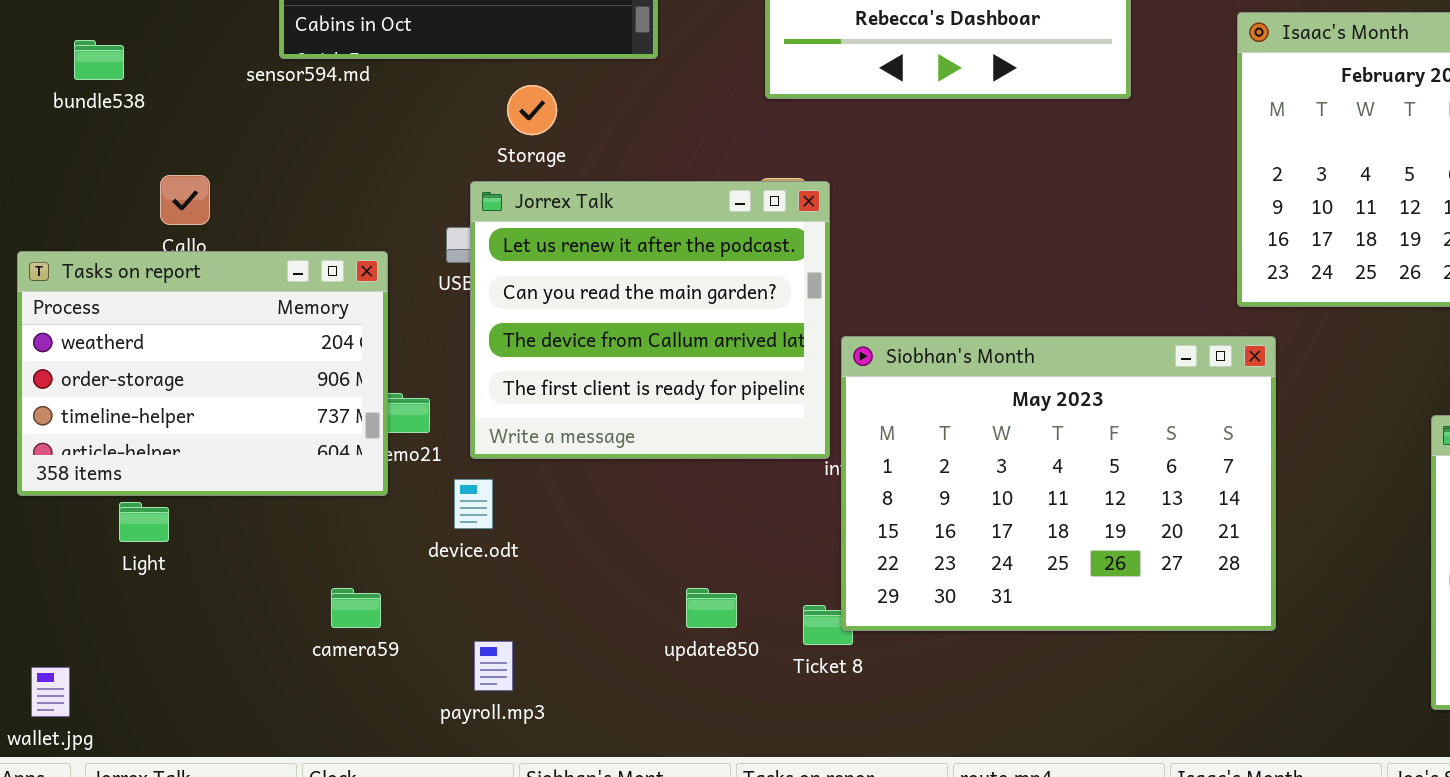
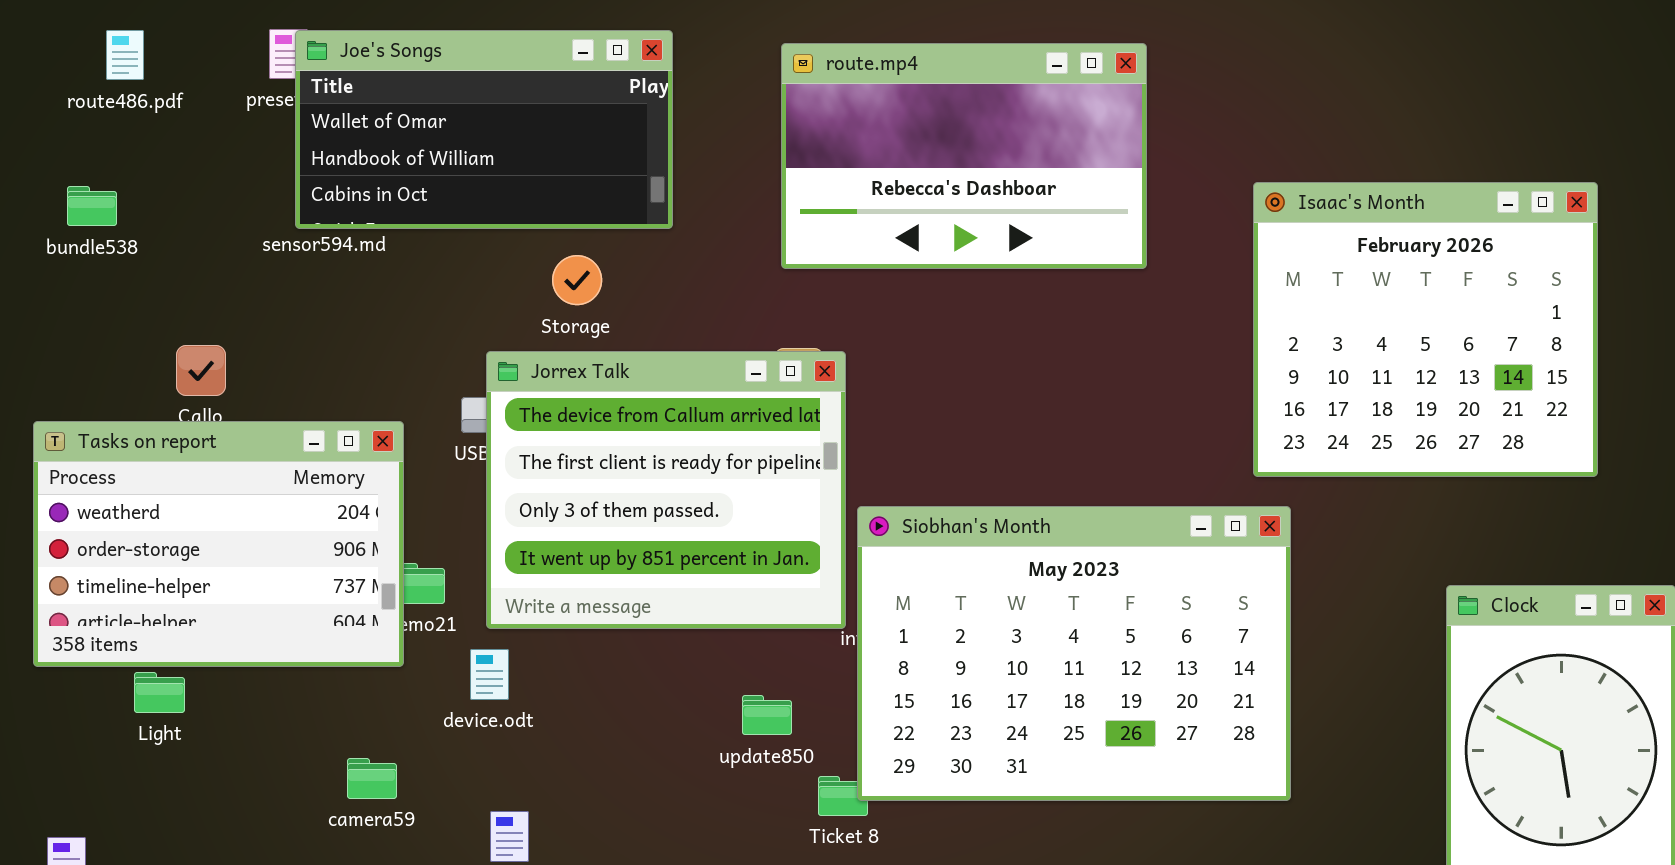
bundle538: [74,40,124,80] -> [67,186,117,226], moved
Storage: [507,85,557,135] -> [552,255,602,305], moved
Jorrex Talk: [470,181,830,459] -> [486,351,846,629], scrolled down 2 rows
update850: [686,588,737,628] -> [742,695,792,735], moved

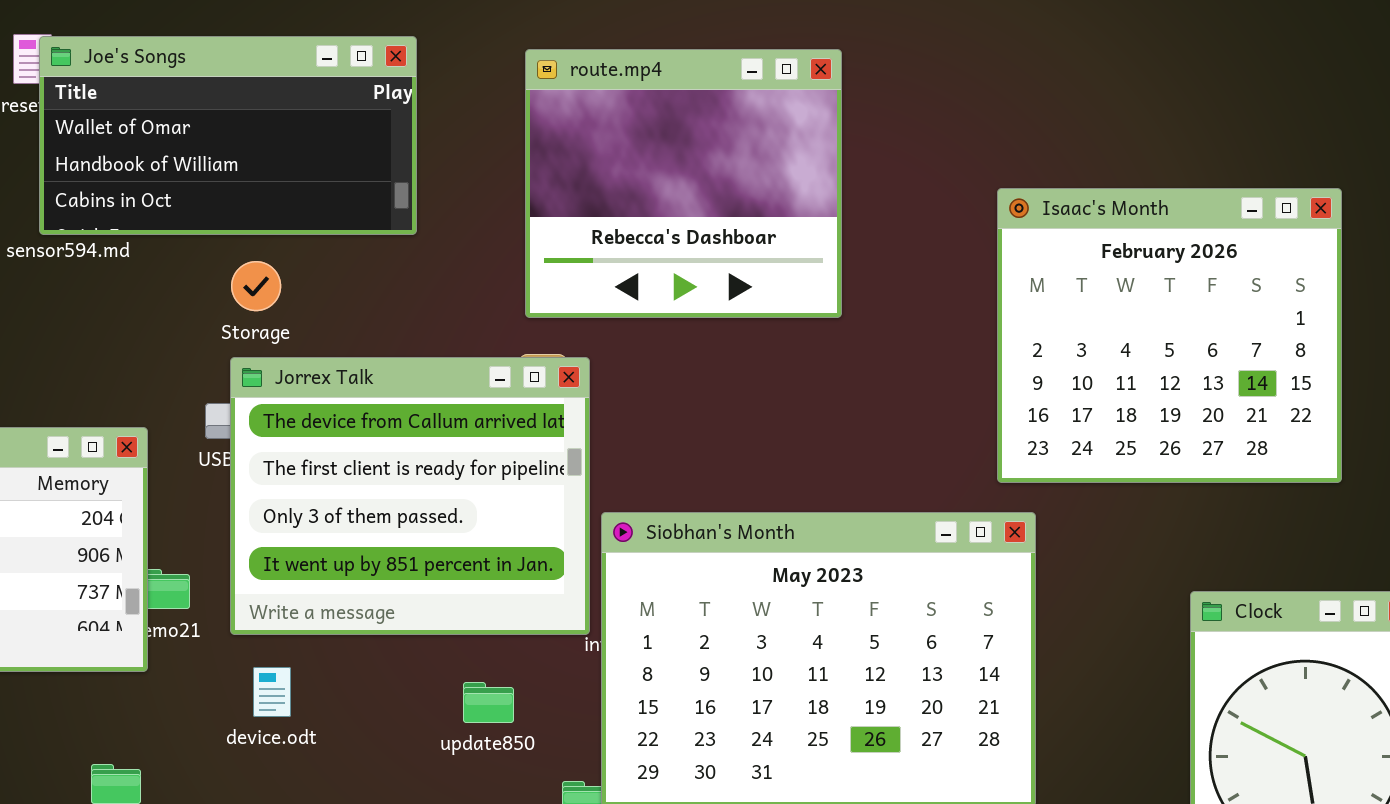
route.mp4: [781,43,1147,269] -> [525,49,842,318], resized
Storage: [552,255,602,305] -> [231,261,281,311], moved
device.odt: [470,649,509,700] -> [253,667,291,717], moved
update850: [742,695,792,735] -> [463,682,514,723], moved

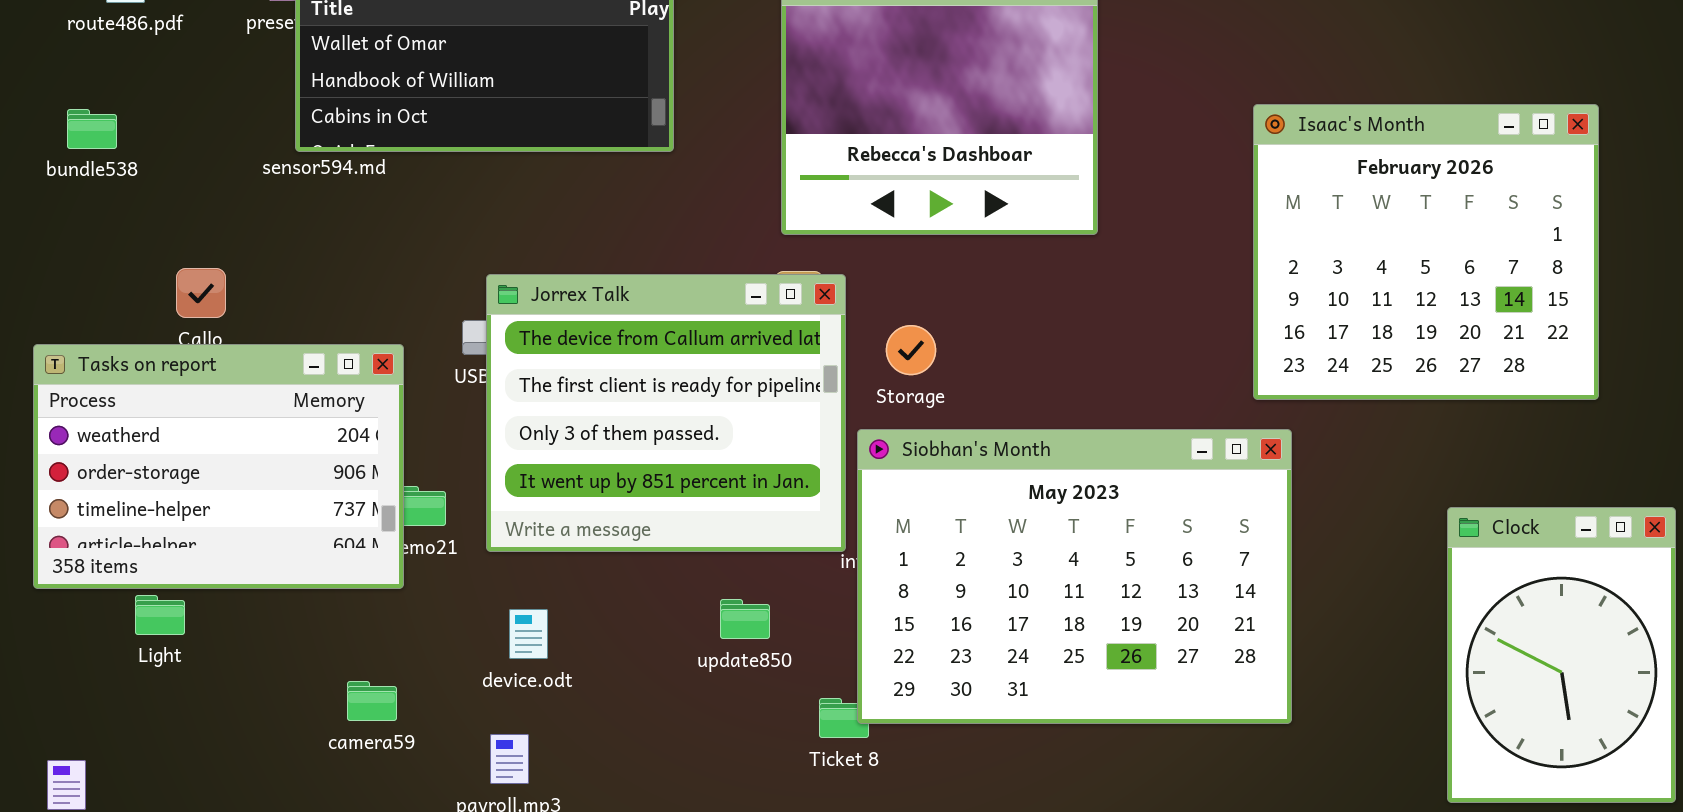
Storage: [231,261,281,311] -> [886,325,936,375], moved
device.odt: [253,667,291,717] -> [509,609,548,659], moved

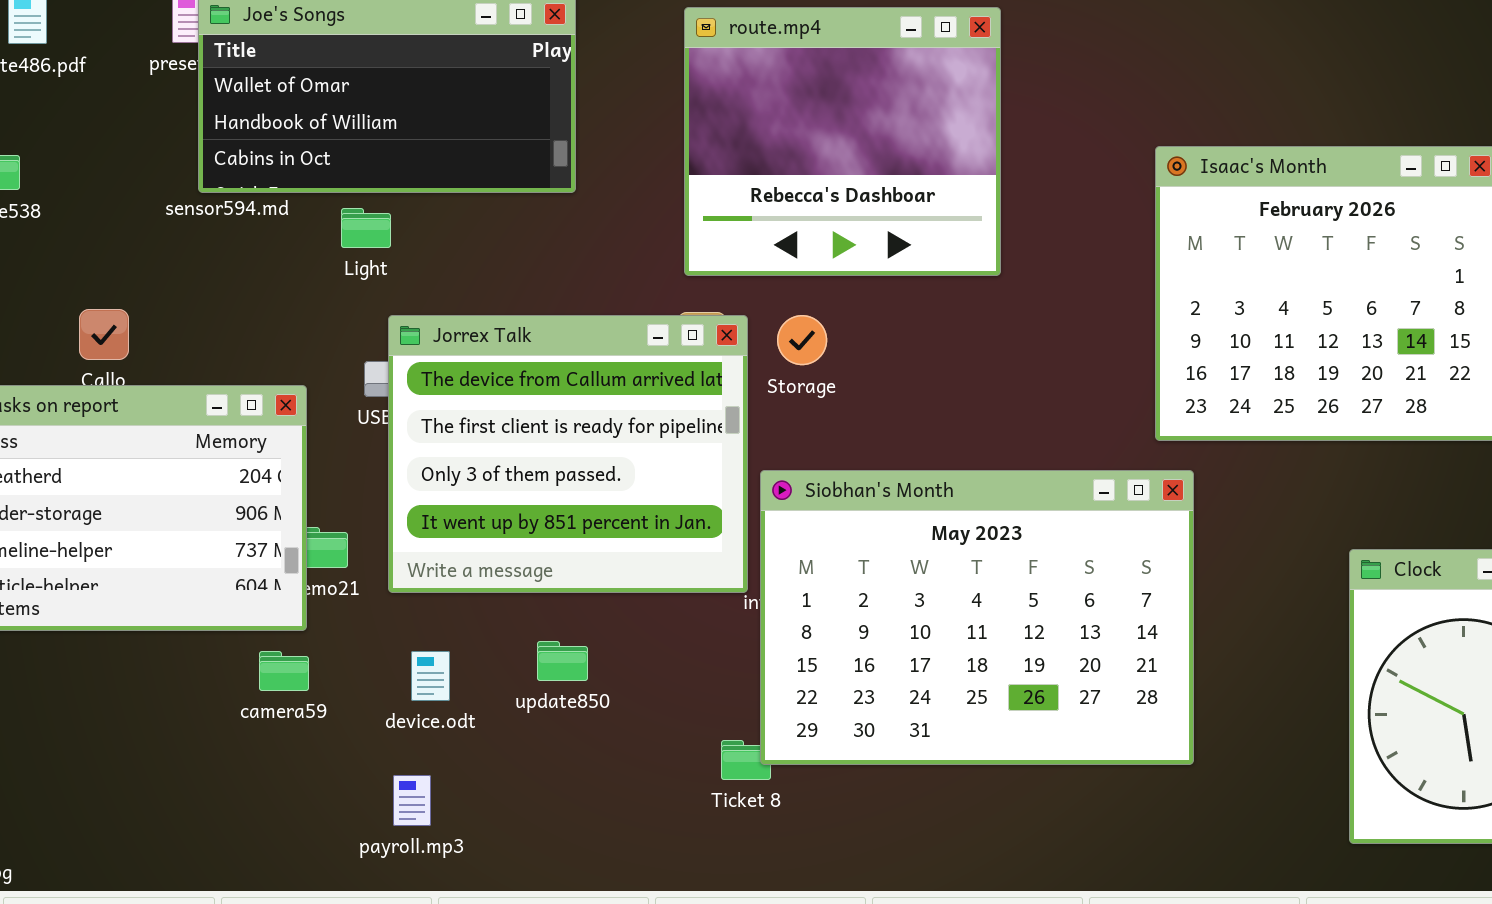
Storage: [886,325,936,375] -> [777,315,827,365], moved
Light: [135,595,185,635] -> [341,208,391,248], moved
update850: [720,599,770,639] -> [537,641,588,681], moved
camera59: [347,681,397,721] -> [259,651,309,691], moved

